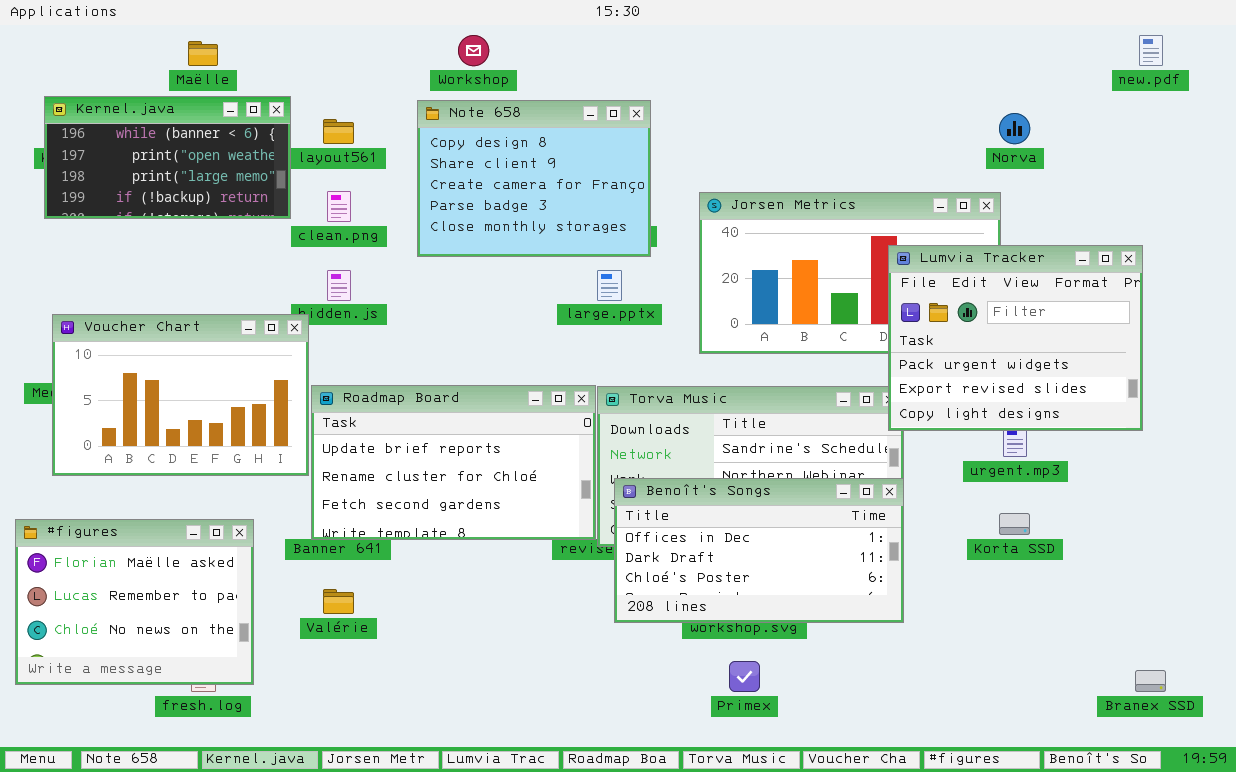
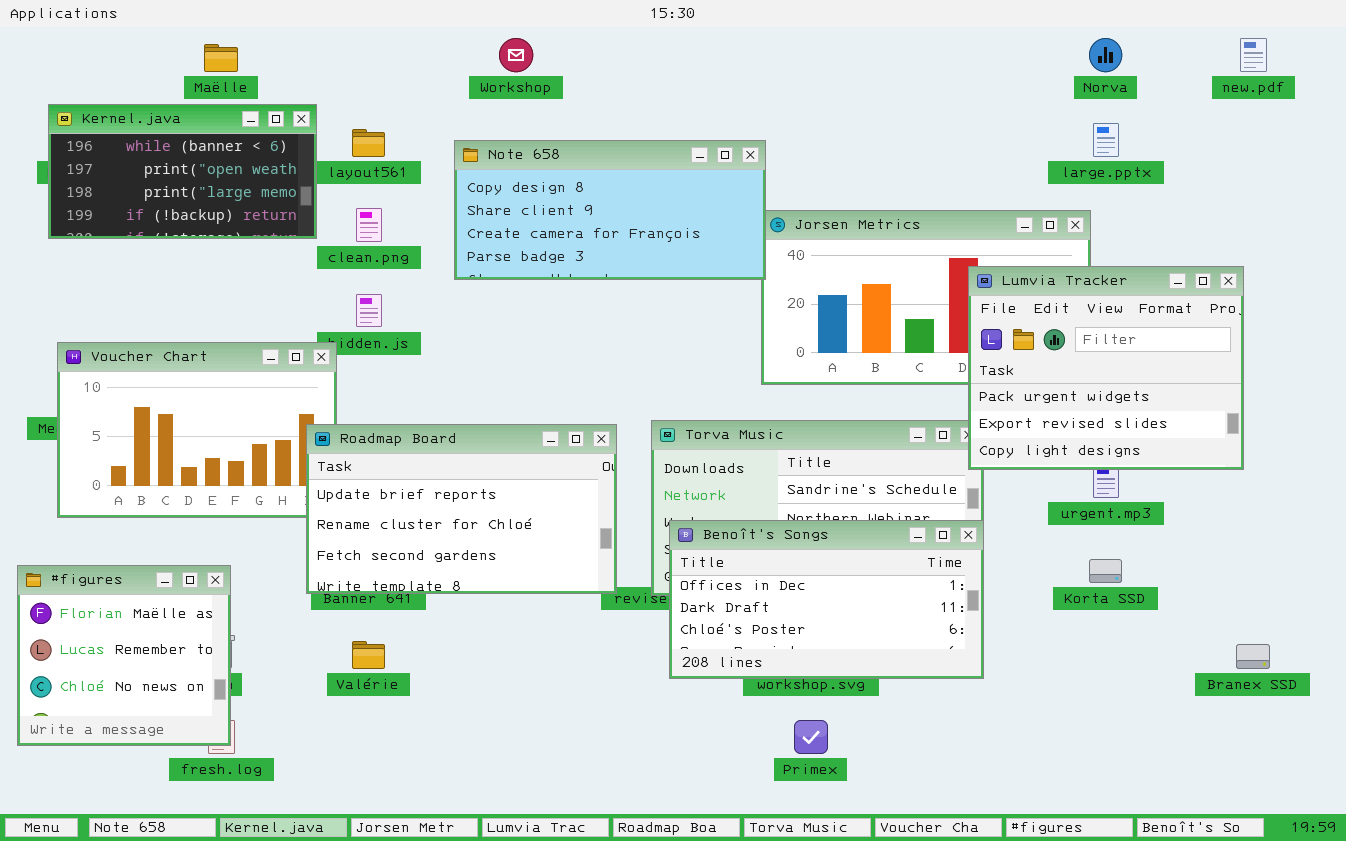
Note 658: [417,100,651,257] -> [454,140,766,280], resized
Norva: [999,113,1030,144] -> [1089,38,1122,72], moved
large.pptx: [597,270,622,301] -> [1093,123,1119,157], moved
Roadmap Board: [311,385,596,540] -> [306,424,617,594], moved
#figures: [15,519,254,685] -> [17,565,231,746], resized
Branex SSD: [1135,670,1166,692] -> [1236,644,1270,669], moved

